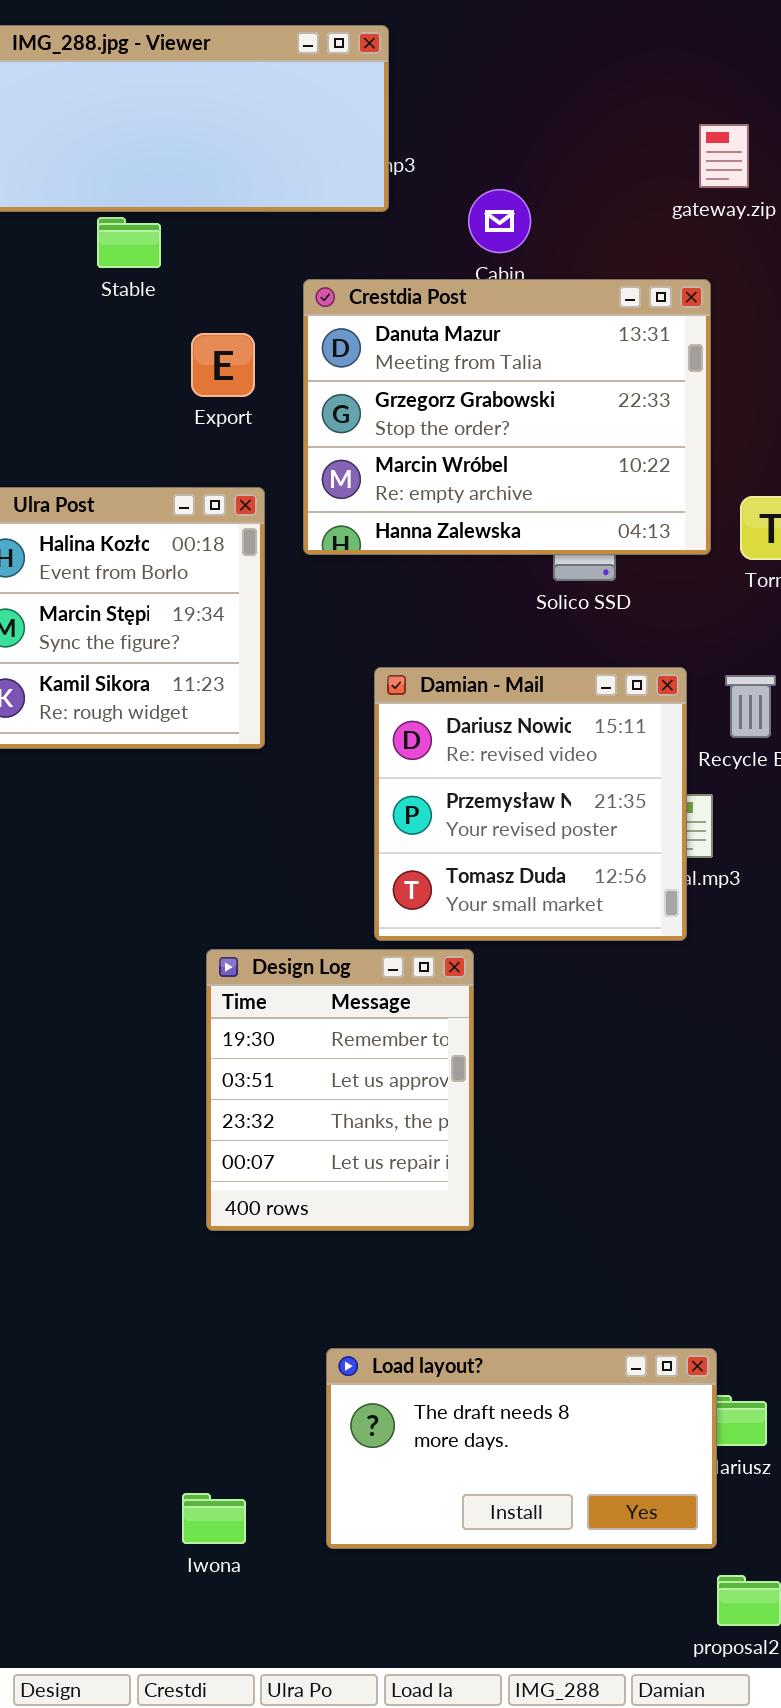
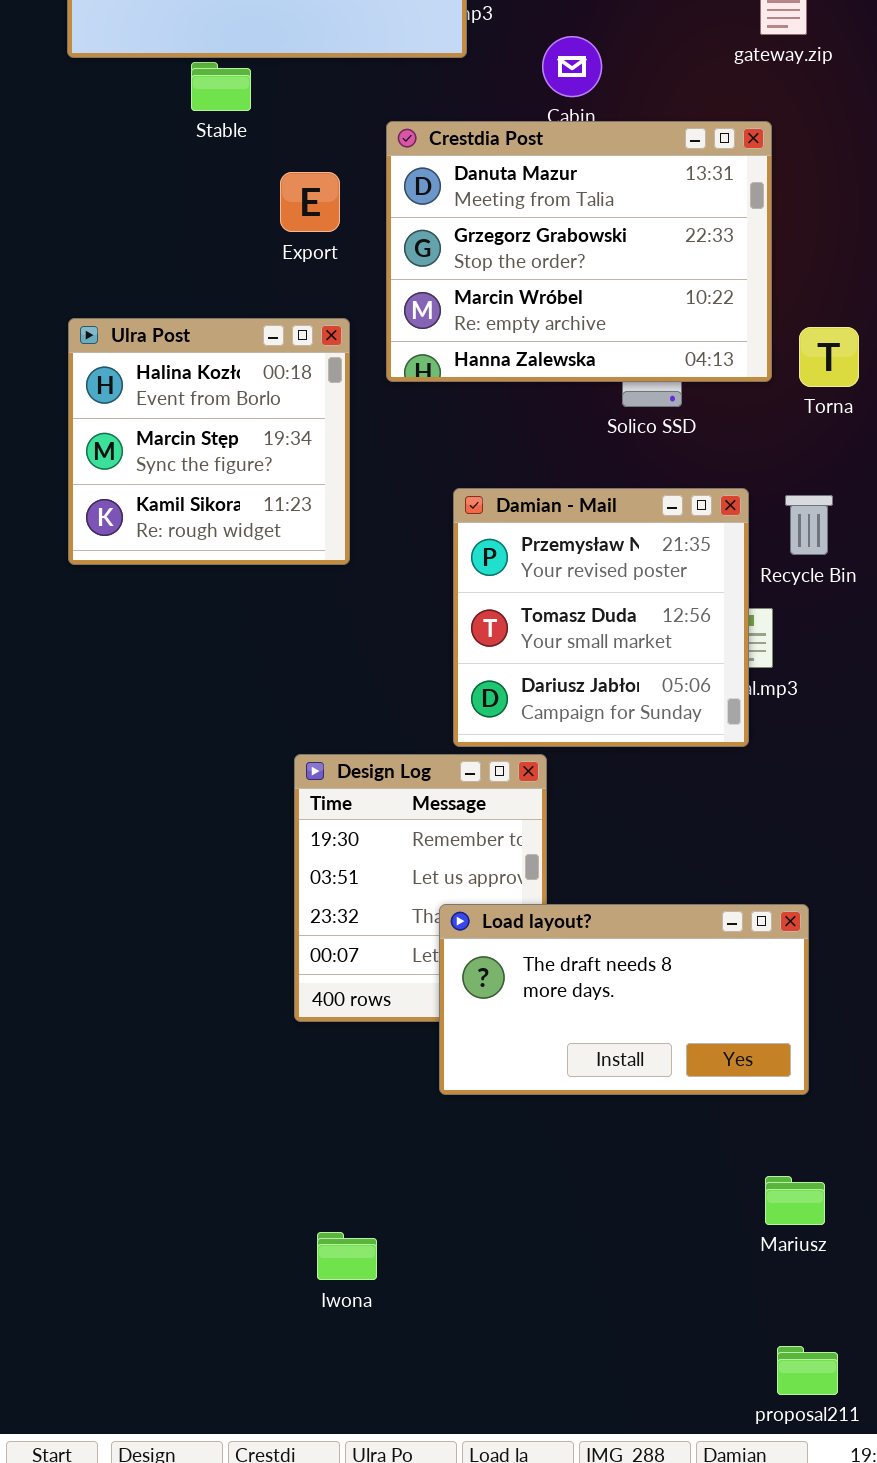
Damian - Mail: [374,667,687,941] -> [453,488,749,747], scrolled down 1 row
Load layout?: [326,1348,717,1549] -> [439,904,809,1095], moved
Iwona: [182,1493,246,1544] -> [317,1232,377,1280], moved

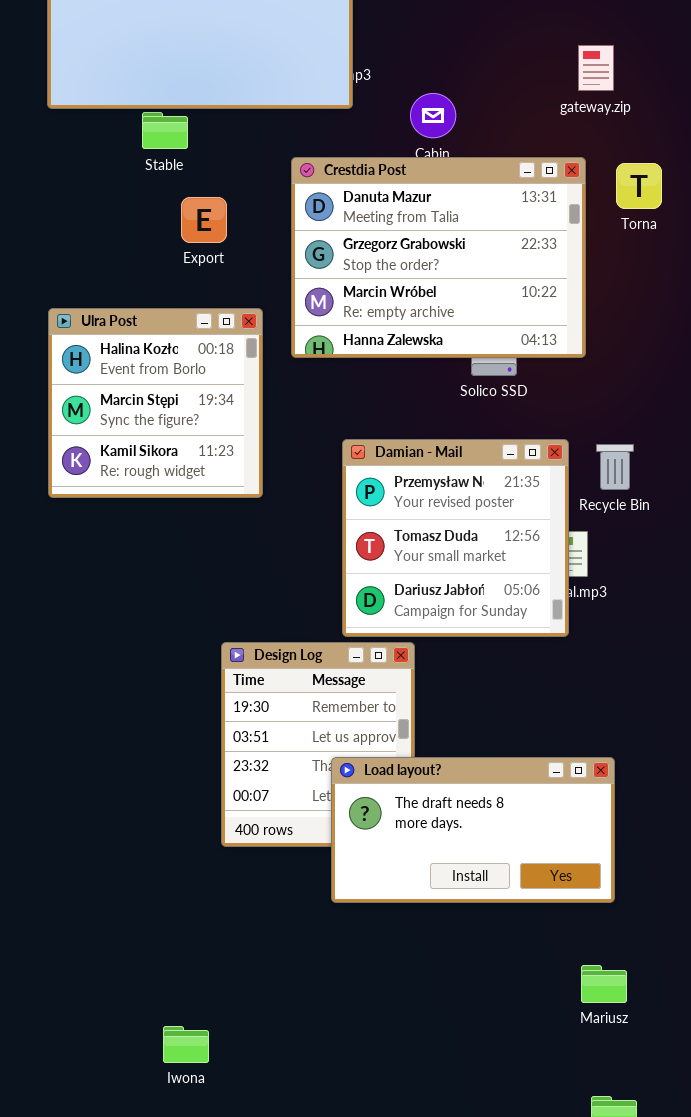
Export: [280,172,340,232] -> [181,197,227,243], moved
Torna: [799,327,859,387] -> [616,163,662,209], moved
Iwona: [317,1232,377,1280] -> [163,1026,209,1063], moved

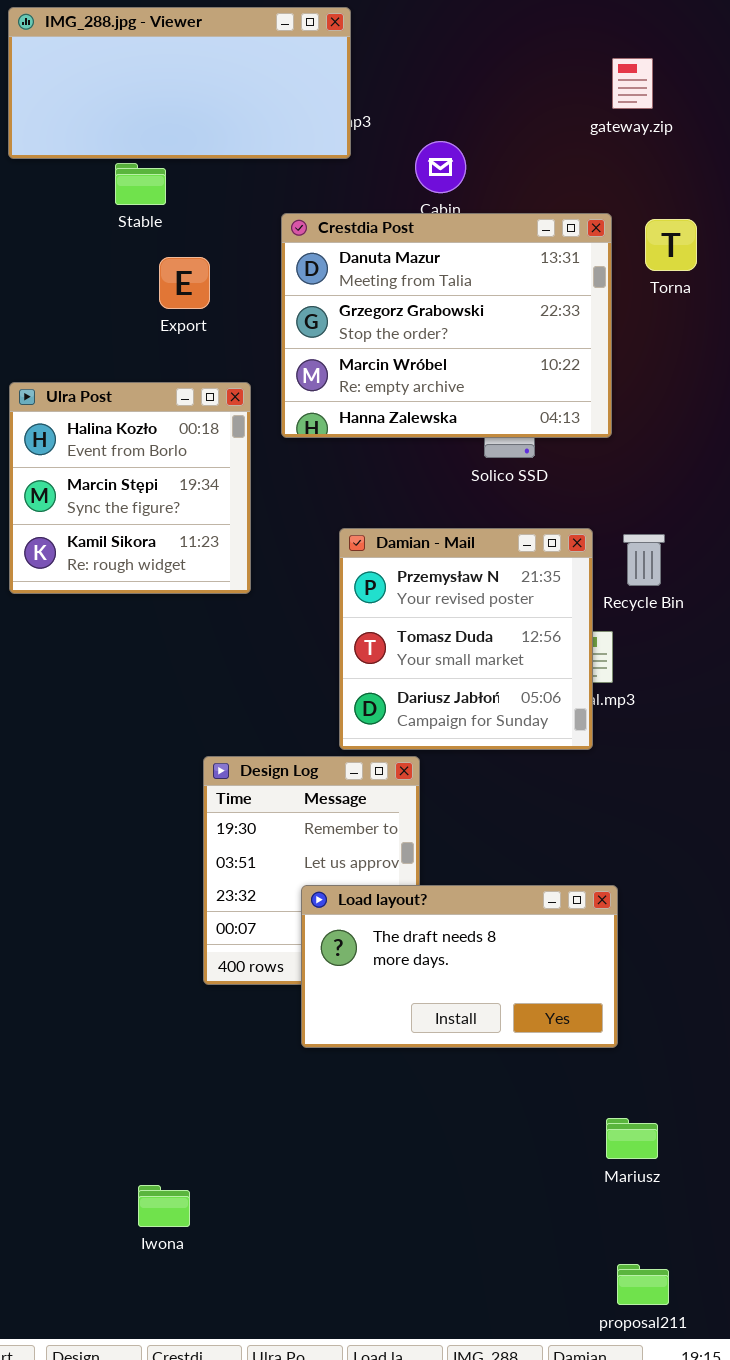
gateway.zip: [578,45,614,91] -> [612,58,653,109], moved
Load layout?: [331,757,615,903] -> [301,885,618,1048], moved

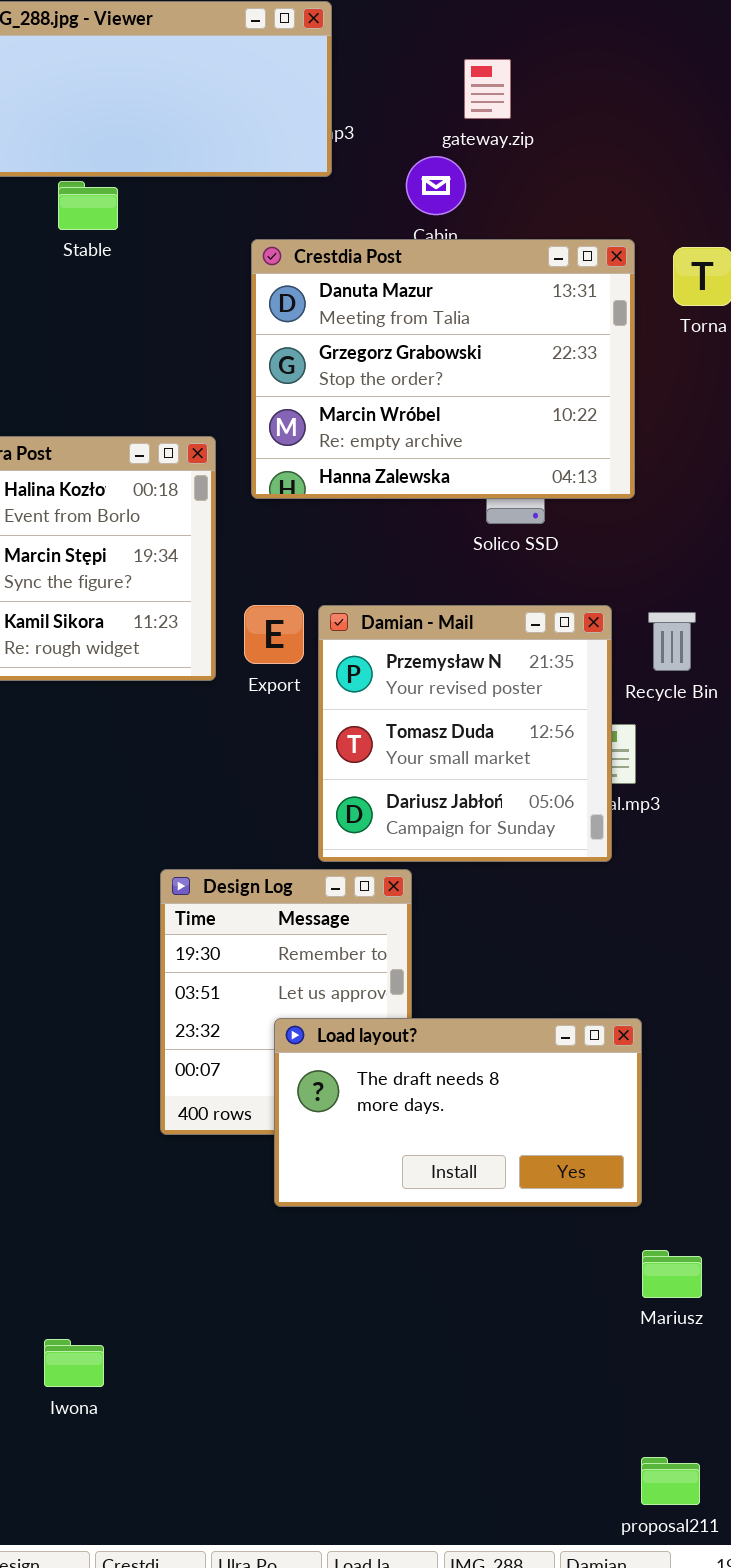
gateway.zip: [612,58,653,109] -> [464,59,511,119], moved
Export: [159,257,210,309] -> [244,605,304,664], moved
Mariusz: [606,1118,658,1159] -> [642,1250,702,1298], moved
Iwona: [138,1185,190,1227] -> [44,1339,104,1387], moved

